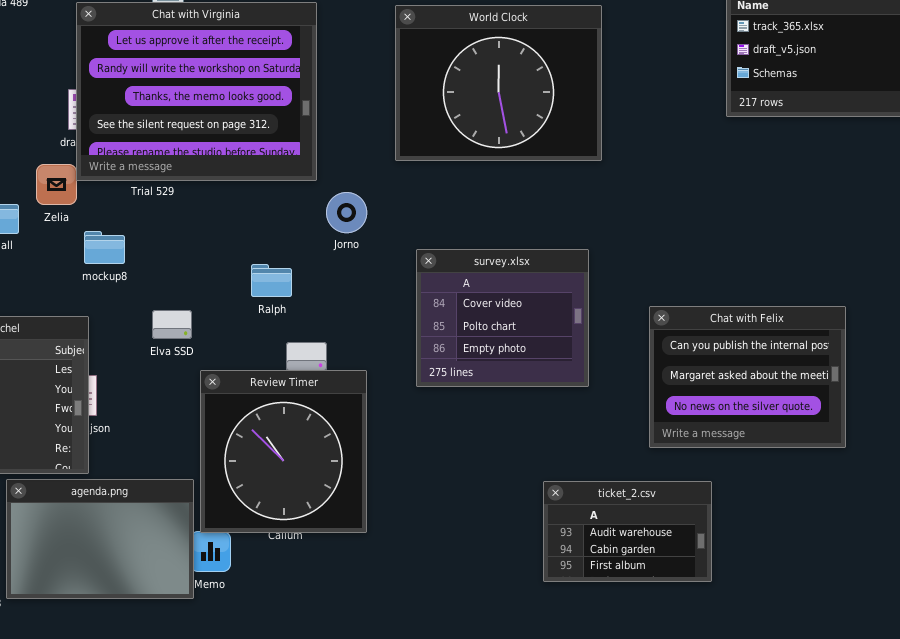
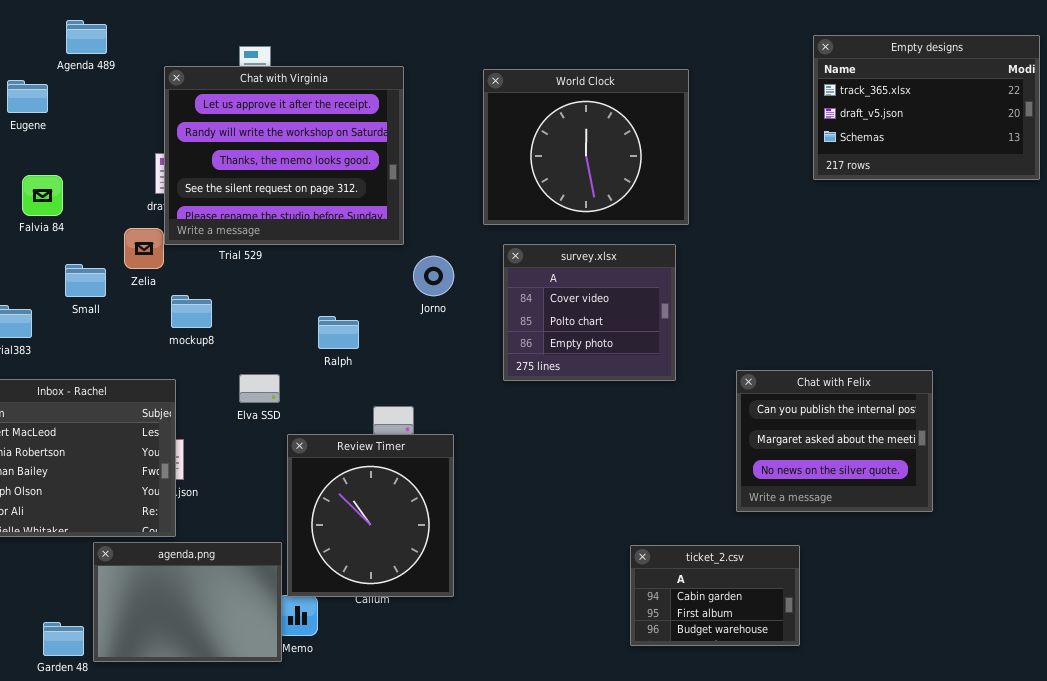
survey.xlsx: [416,249,589,387] -> [503,244,676,381], moved
Ralph: [251,264,292,297] -> [318,316,359,349], moved
ticket_2.csv: [543,481,712,582] -> [630,545,800,646], scrolled down 1 row

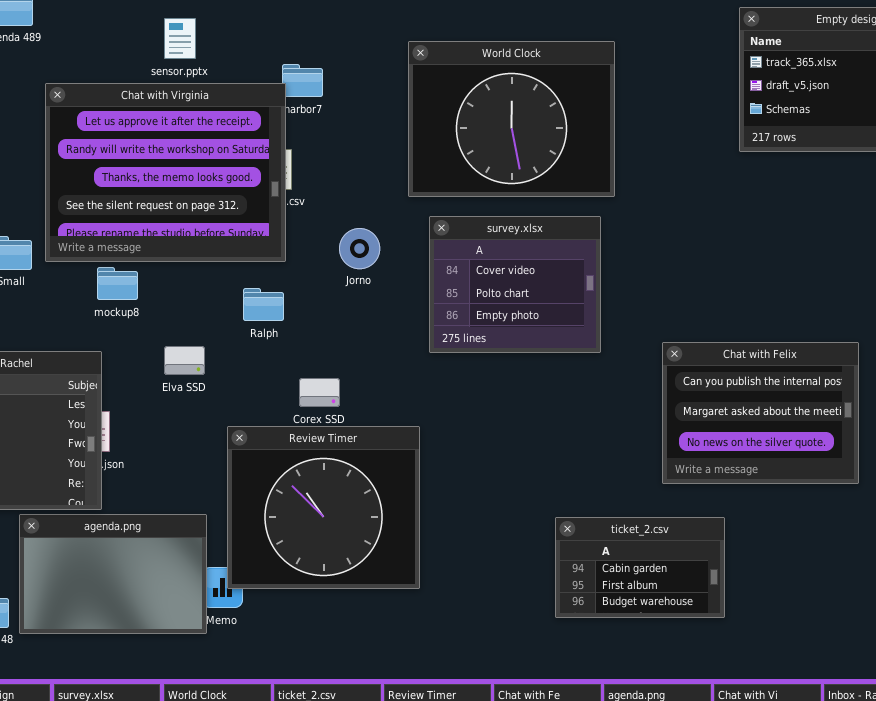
Chat with Virginia: [164,66,404,245] -> [45,83,286,262], moved
Review Timer: [287,434,454,597] -> [227,426,420,589], moved, resized

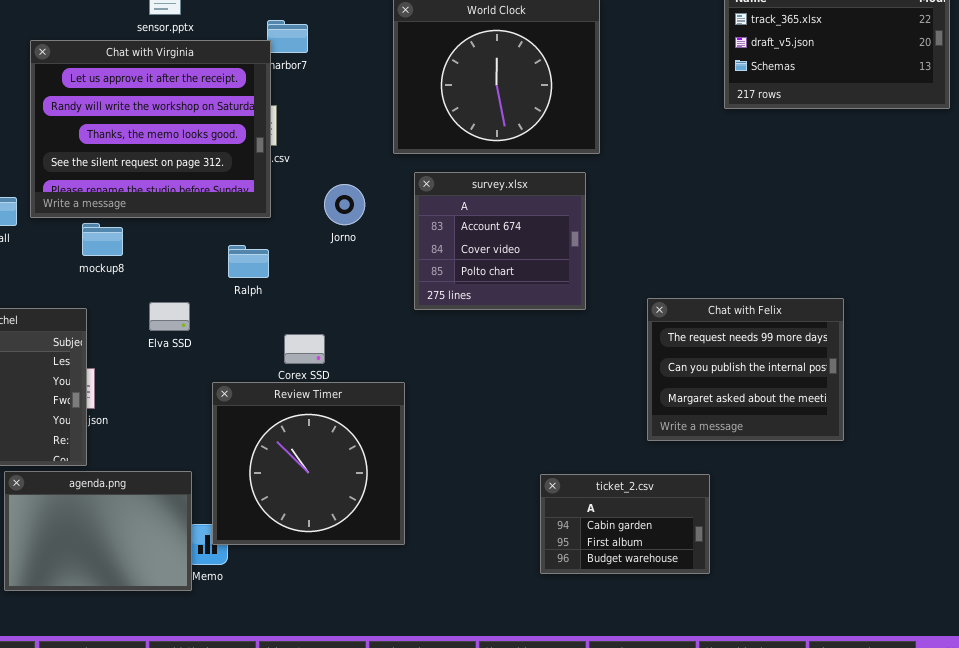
survey.xlsx: [429,216,601,353] -> [414,172,586,310], scrolled up 1 row
Chat with Felix: [662,342,859,484] -> [647,298,844,441], scrolled up 1 row

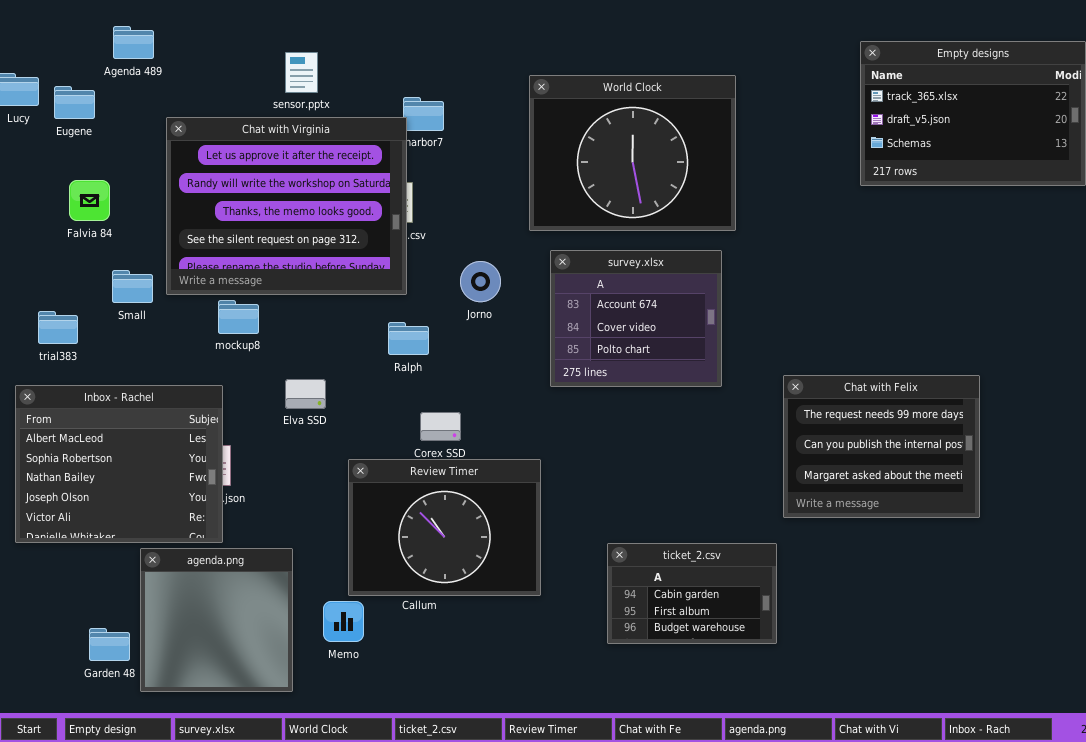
Ralph: [228,245,269,278] -> [388,322,429,355], moved
Review Timer: [212,382,405,545] -> [348,459,541,596], resized
agenda.png: [4,471,192,591] -> [140,548,293,692], resized
ticket_2.csv: [540,474,710,574] -> [607,543,777,644], moved

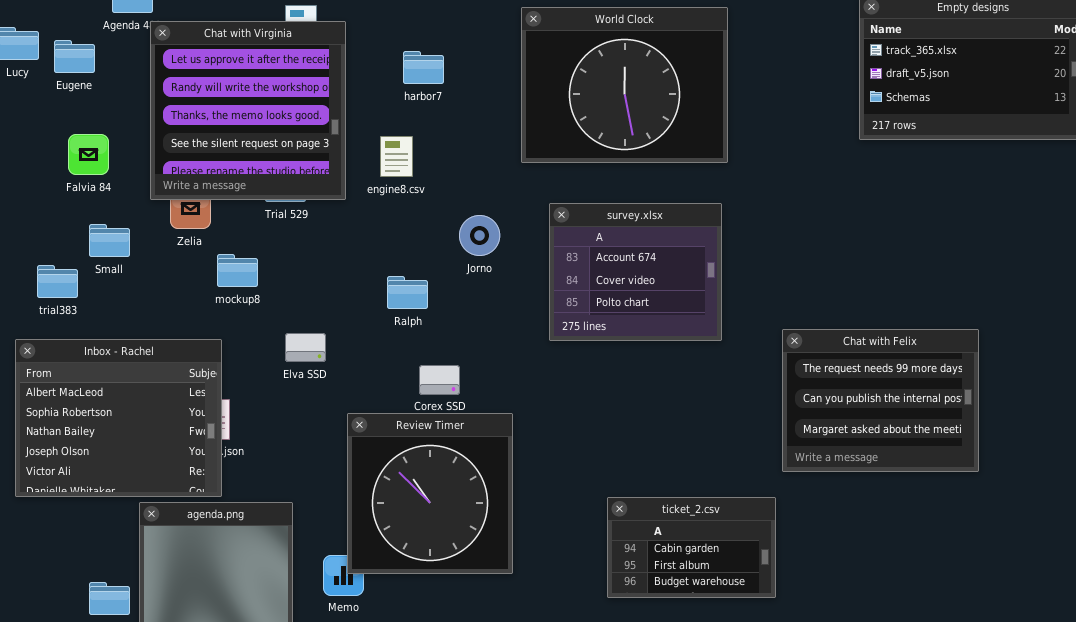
World Clock: [529,75,736,231] -> [521,7,728,163], moved
Chat with Virginia: [166,117,407,295] -> [150,21,346,200], moved, resized
Small: [112,270,153,303] -> [89,224,130,257], moved
Review Timer: [348,459,541,596] -> [347,413,513,574], resized

